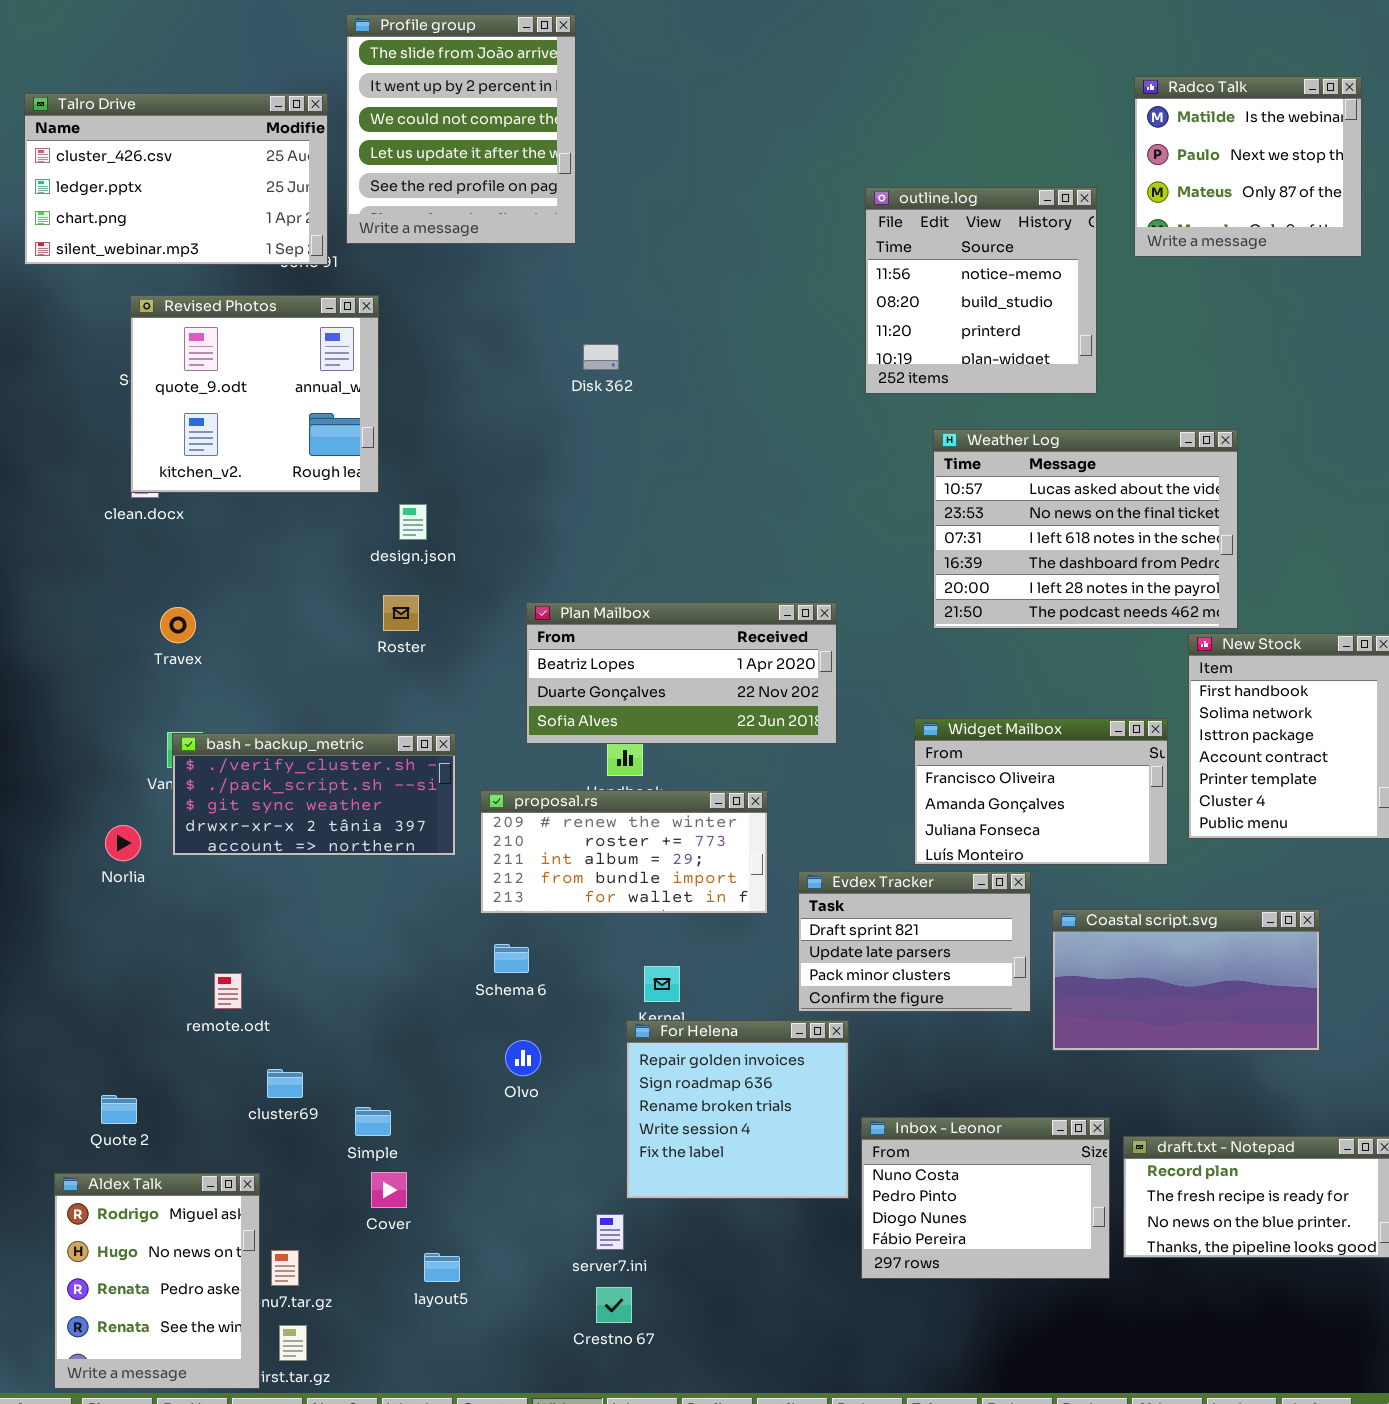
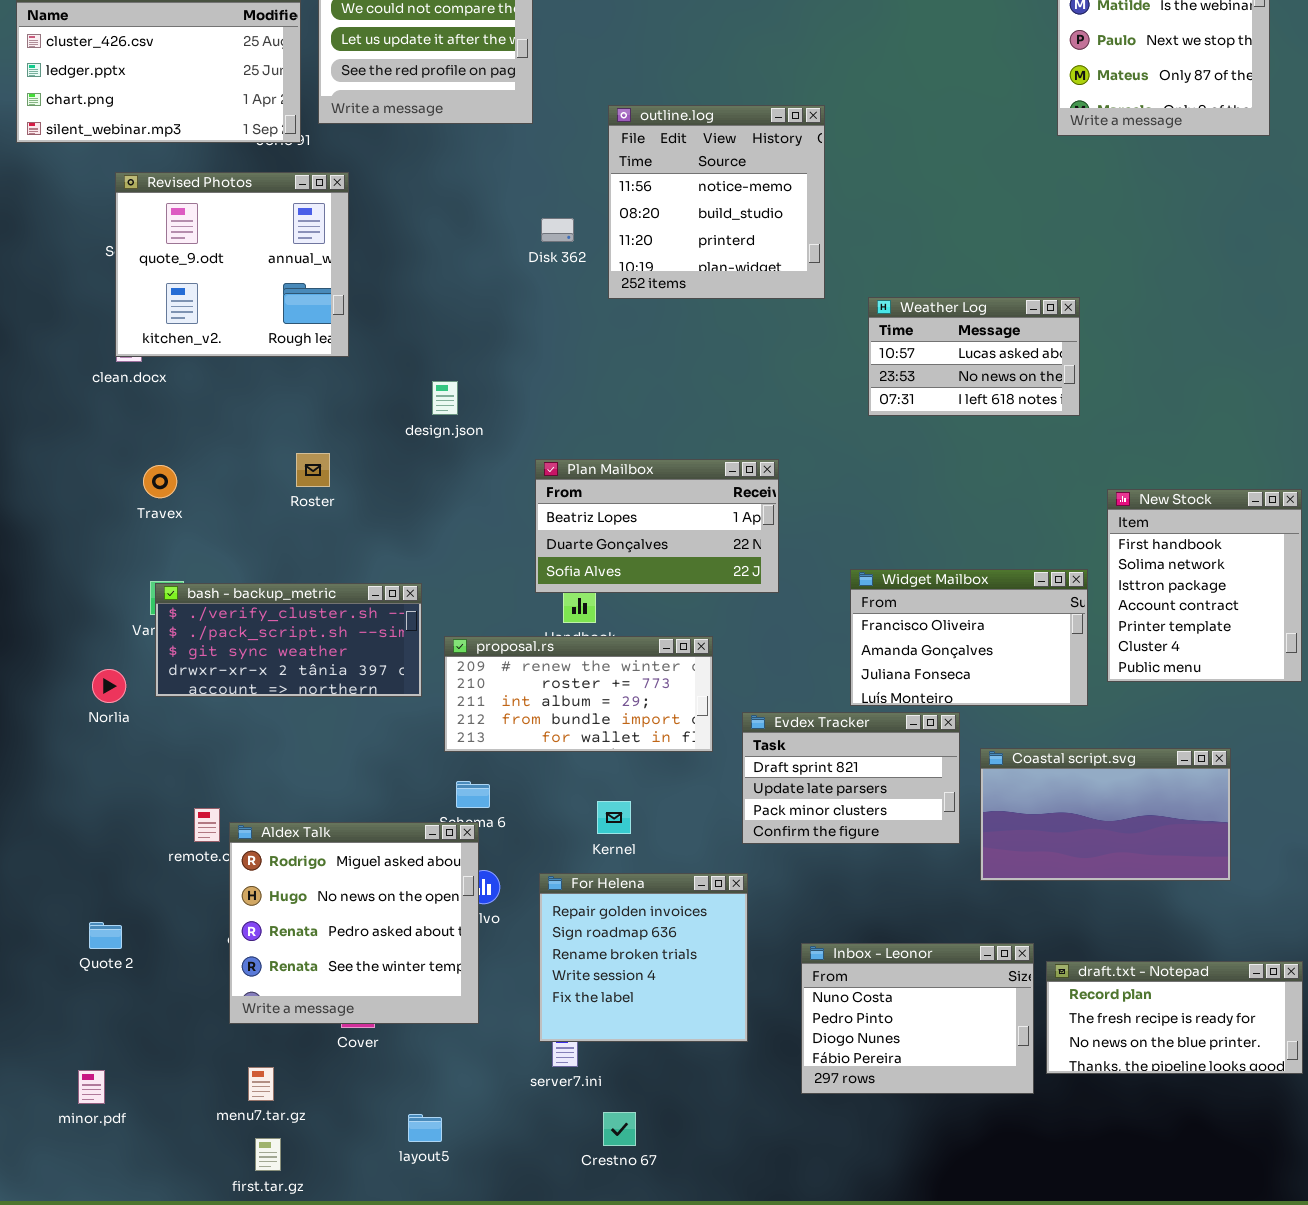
outline.log: [865,187,1097,394] -> [608,105,825,299], moved
Weather Log: [933,429,1238,629] -> [868,297,1080,416], resized
design.json: [399,504,427,540] -> [432,381,458,415], moved
Roster: [383,595,419,631] -> [296,453,330,487], moved
Plan Mailbox: [526,602,837,744] -> [535,459,779,593], resized
For Helena: [626,1020,849,1199] -> [539,873,748,1042], moved
Aldex Talk: [54,1173,260,1389] -> [229,822,479,1024], moved, resized
layout5: [424,1253,460,1282] -> [408,1114,442,1142], moved
Crestno 67: [596,1287,632,1323] -> [603,1112,636,1146], moved

